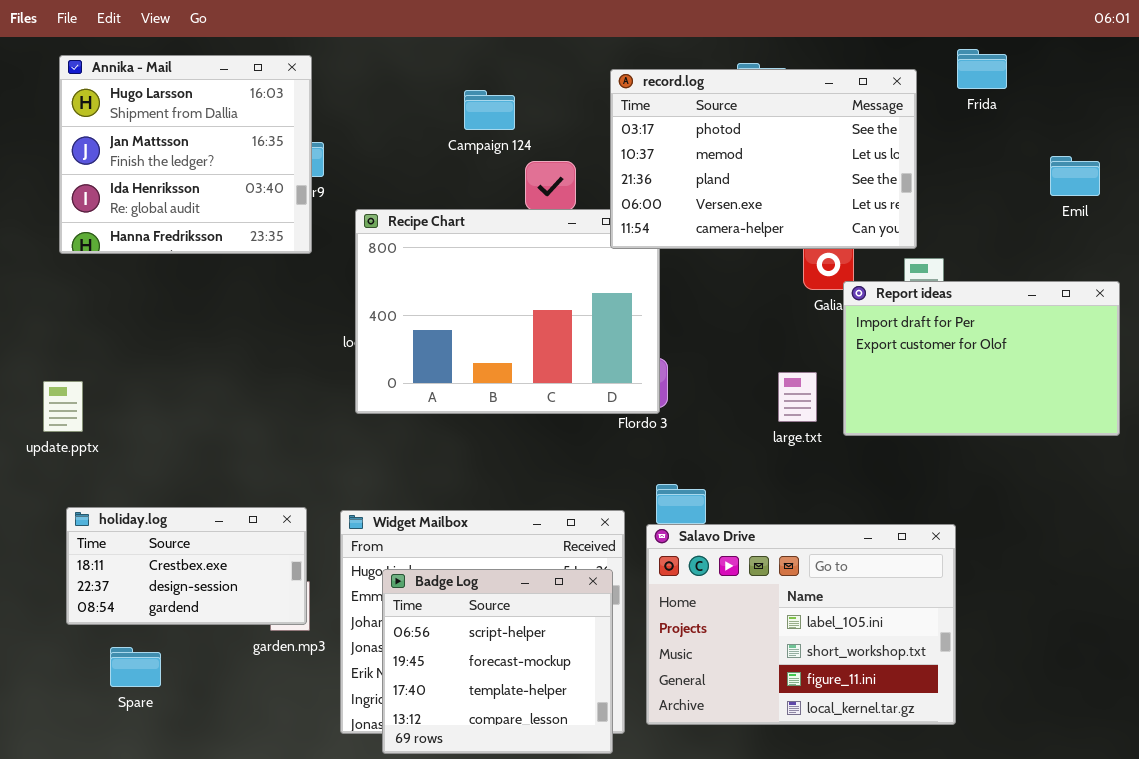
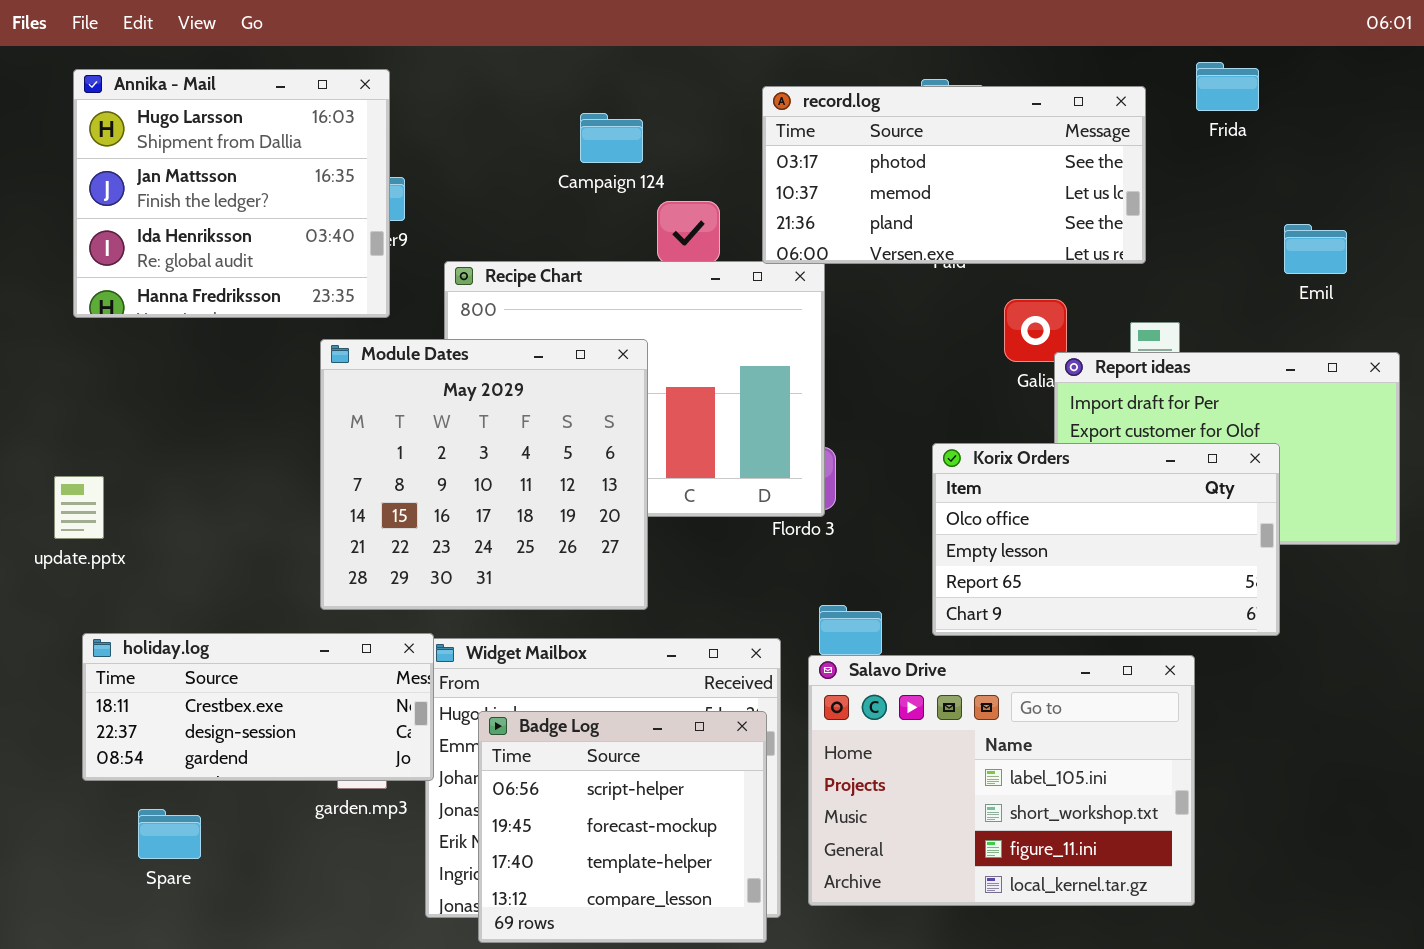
record.log: [610,69,917,249] -> [762,86,1146,264], resized
Emil: [1050,156,1100,196] -> [1284,224,1347,274], moved
Module Dates: none -> [320,339,648,610], opened
Korix Orders: none -> [932,443,1280,636], opened
holiday.log: [66,507,307,625] -> [82,633,434,781], resized

